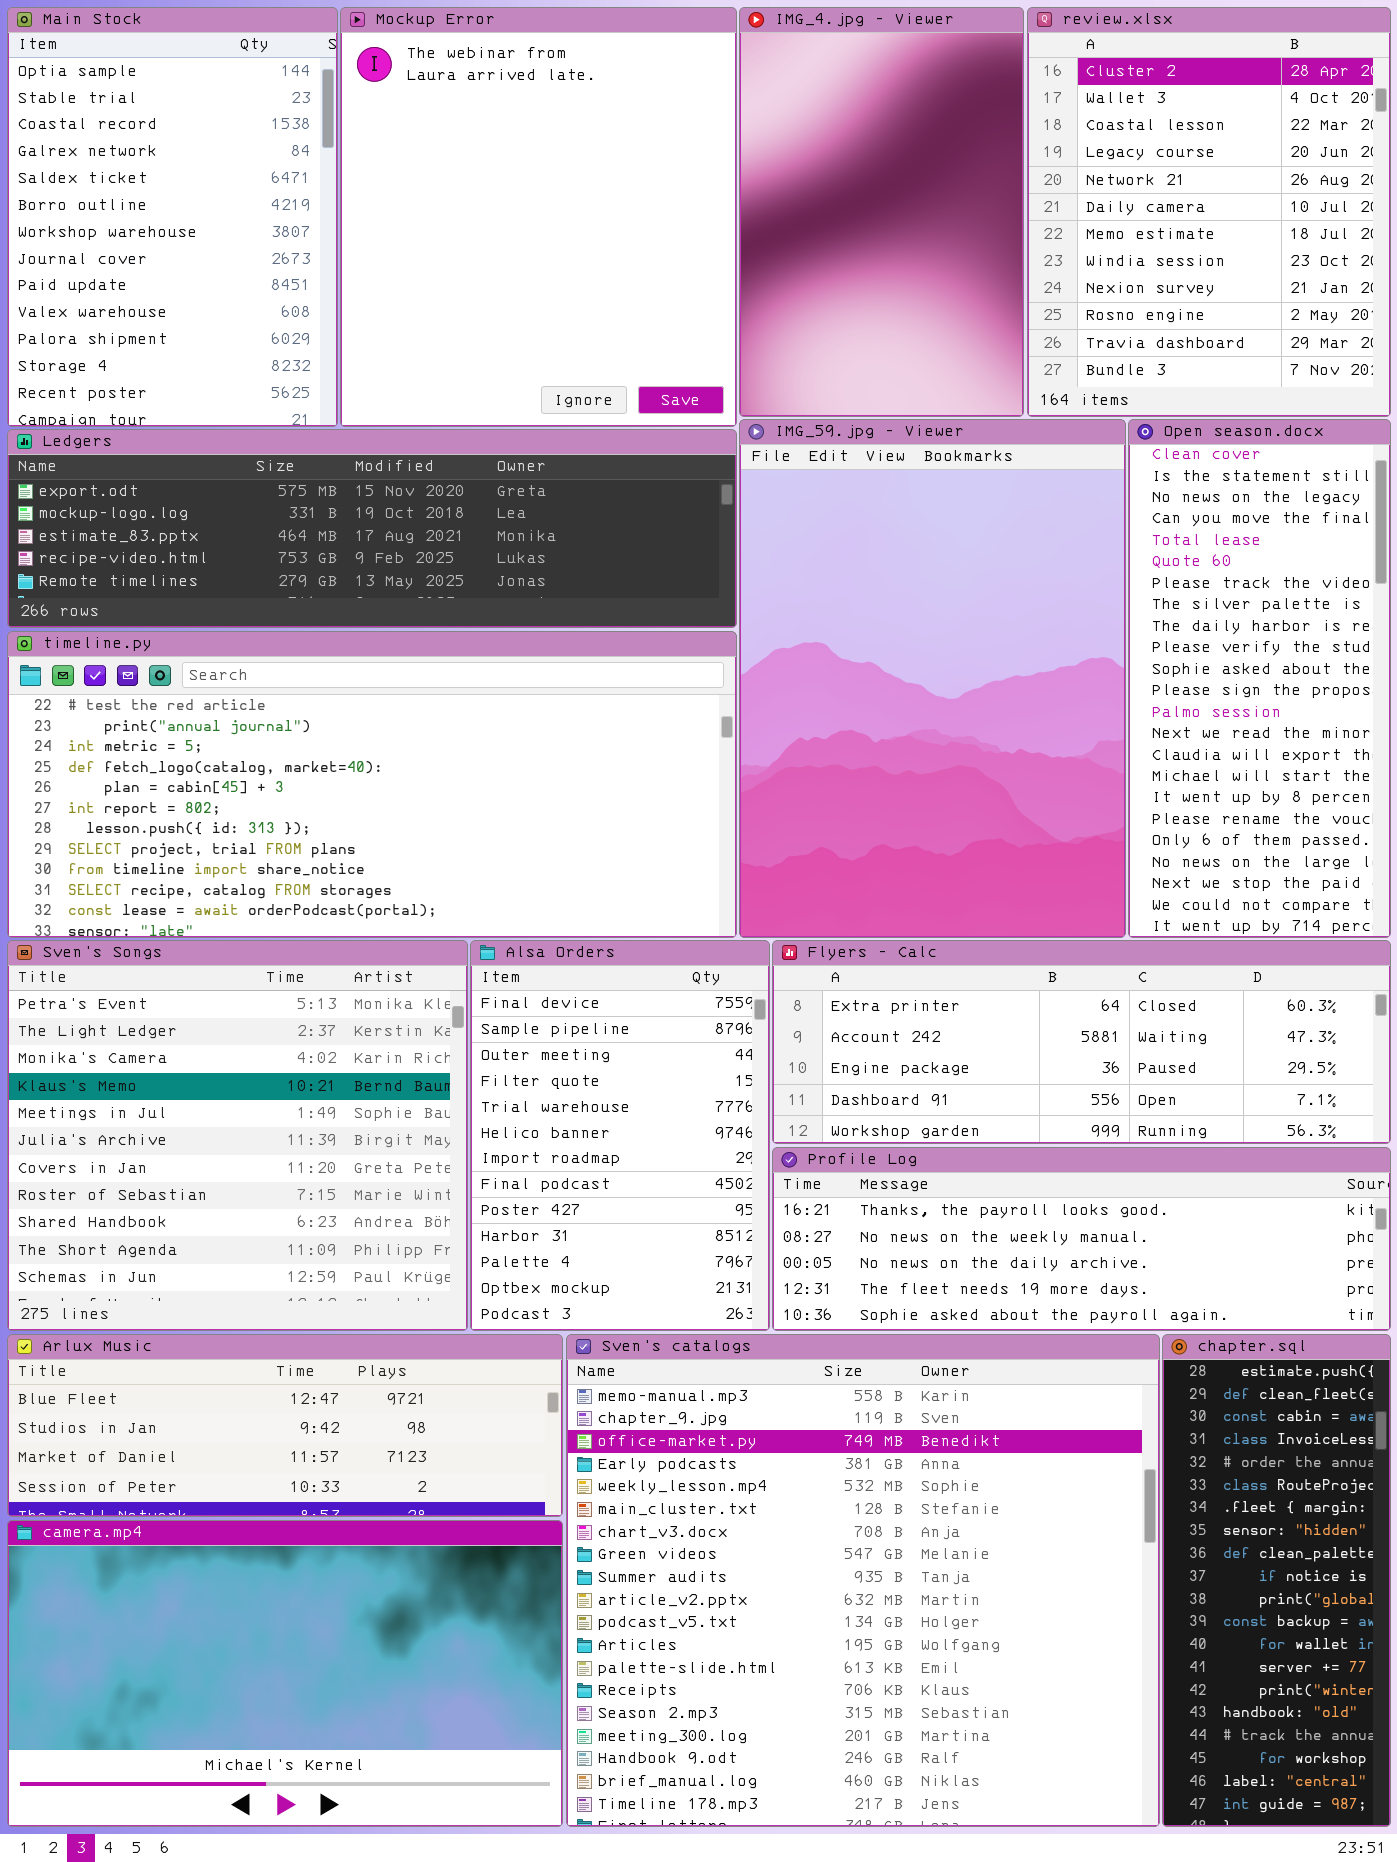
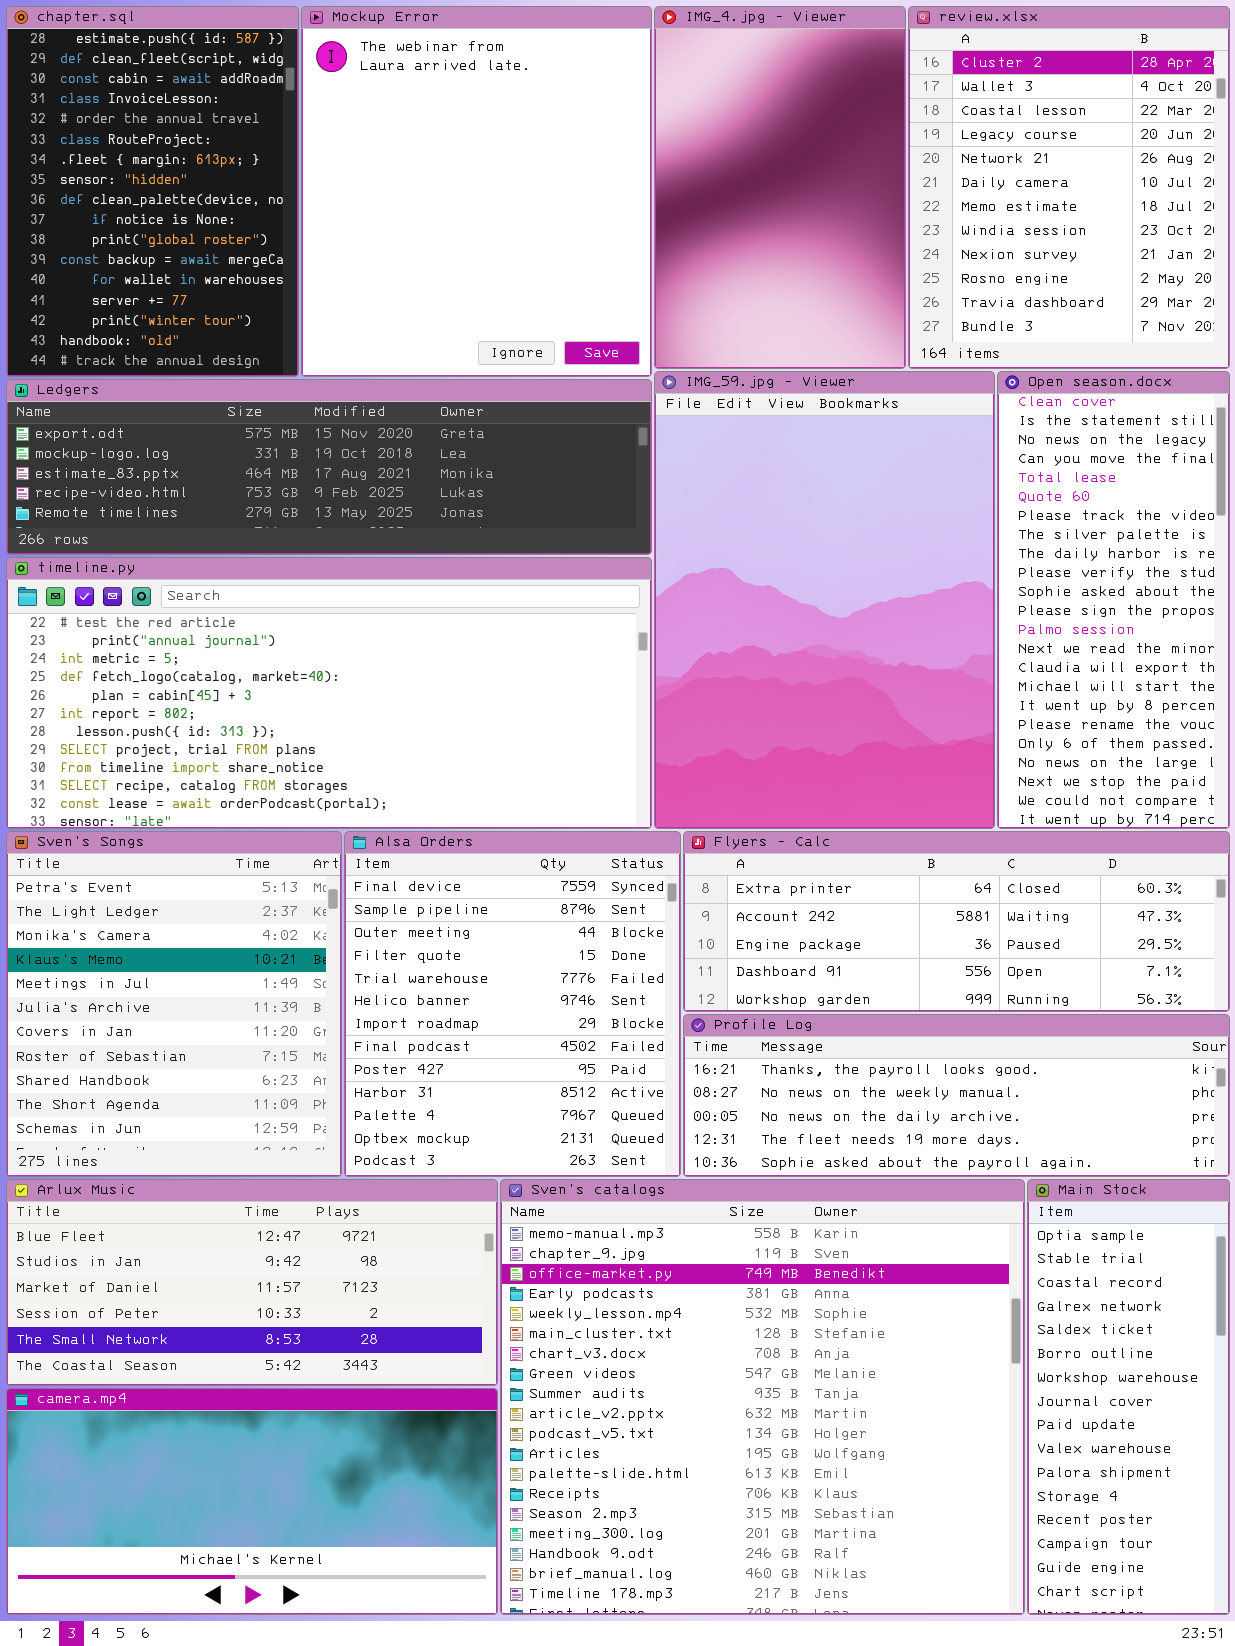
Main Stock: [7,7,338,427] -> [1027,1179,1230,1615], moved, resized
Sven's Songs: [7,940,468,1331] -> [6,831,342,1177], resized
Alsa Orders: [470,940,770,1331] -> [344,831,681,1177], resized
Arlux Music: [7,1334,563,1517] -> [6,1179,498,1386], resized
chapter.sql: [1162,1334,1391,1827] -> [6,6,299,377], moved, resized
camera.mp4: [7,1520,563,1827] -> [6,1388,498,1615], resized

